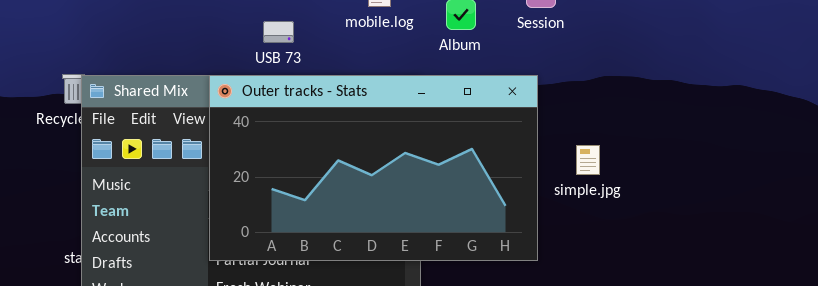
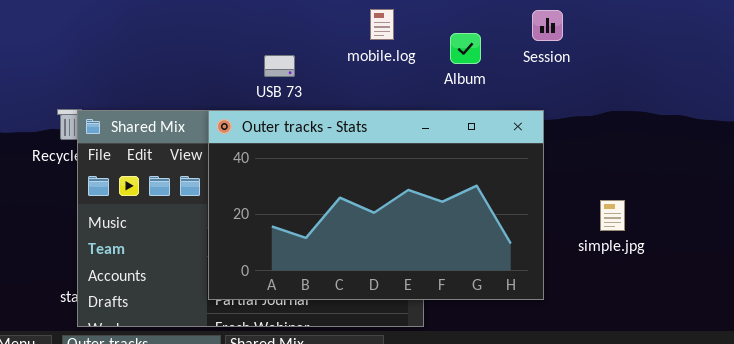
simple.jpg: [576,145,600,175] -> [600,200,625,231], moved

